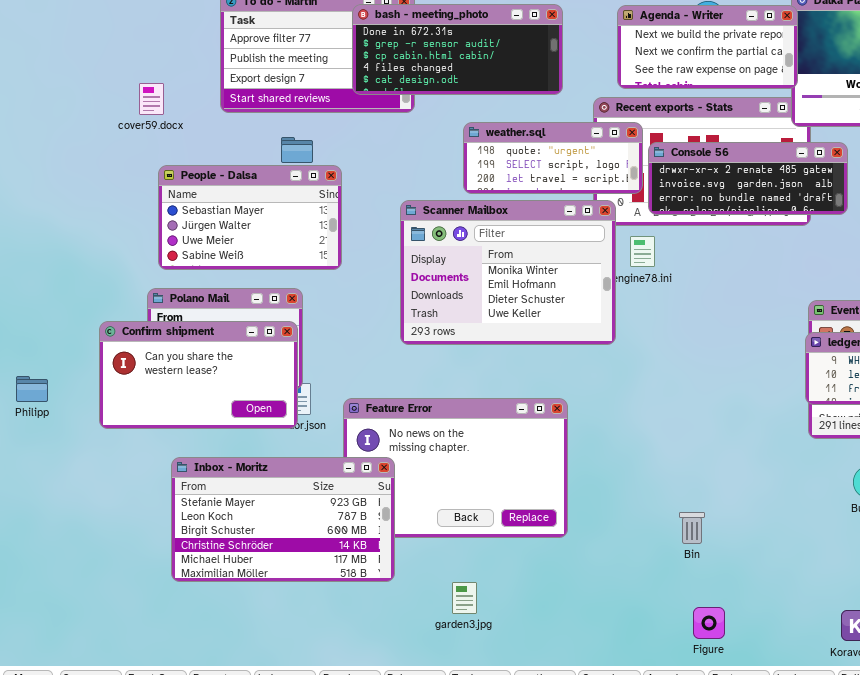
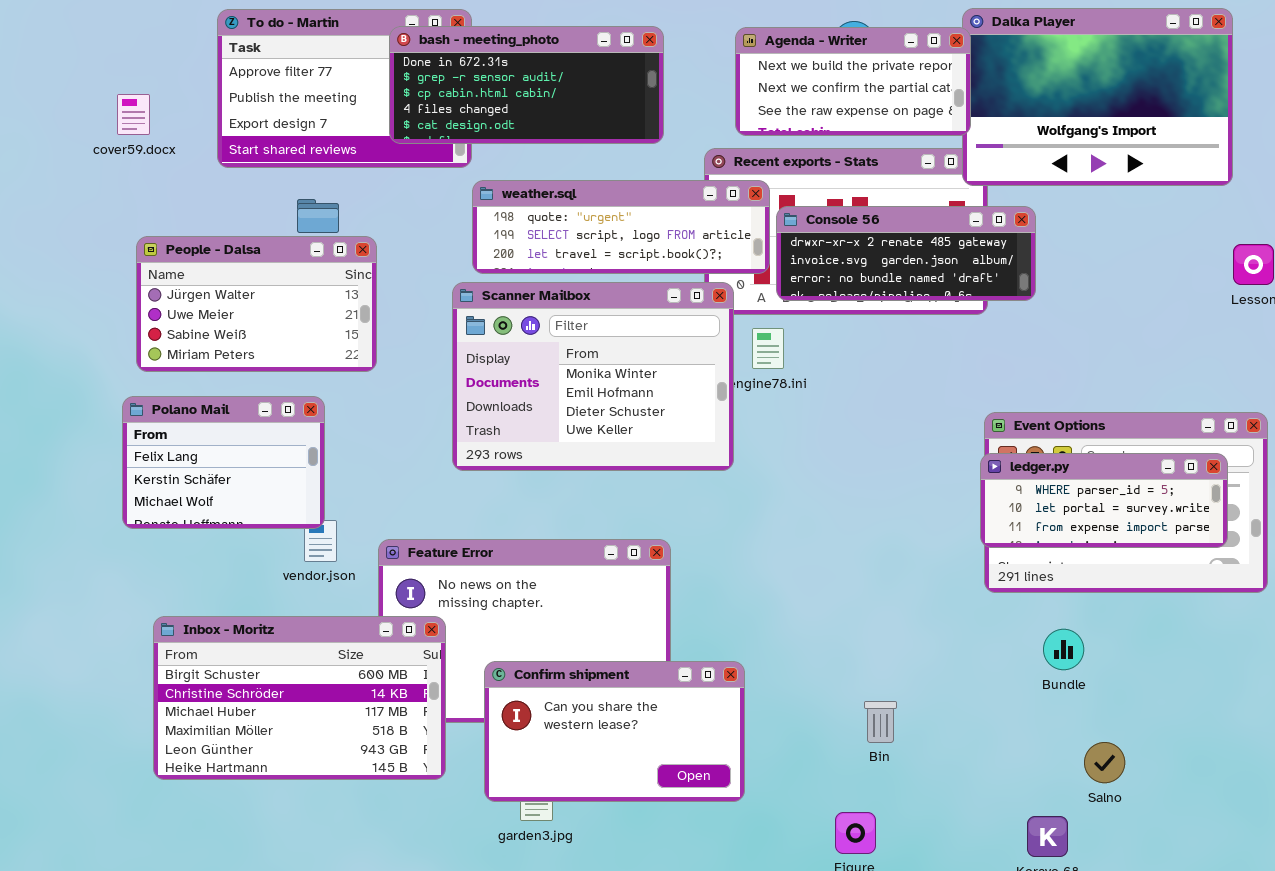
cover59.docx: [139,83,164,115] -> [117,94,150,135], moved
weather.sql: [463,122,643,194] -> [472,180,770,274], resized
People - Dalsa: [158,165,342,270] -> [136,236,377,372], scrolled down 1 row
Confirm shipment: [99,321,298,429] -> [484,661,745,802], moved
Inbox - Moritz: [171,457,395,582] -> [153,616,446,780], scrolled down 2 rows
Bin: [679,512,705,544] -> [864,701,897,743], moved

